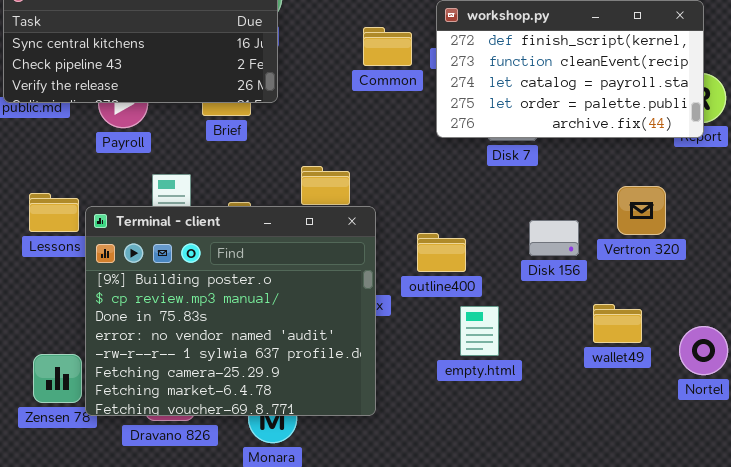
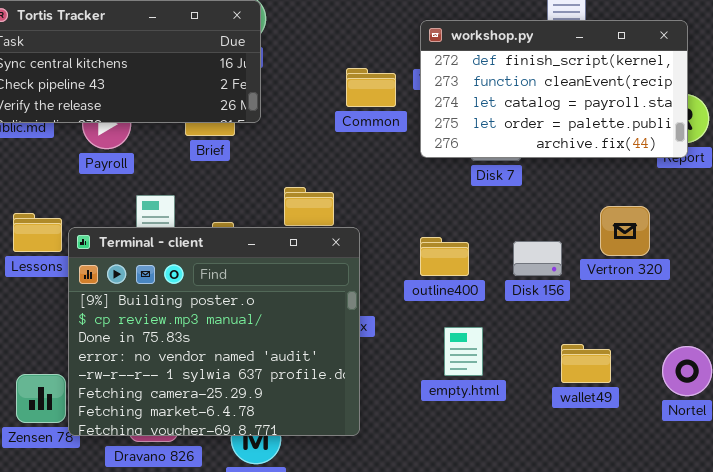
Common: [363,27,412,66] -> [346,68,396,107], moved
outline400: [417,233,466,272] -> [420,237,469,276], moved
wallet49: [593,304,642,343] -> [561,344,611,383], moved

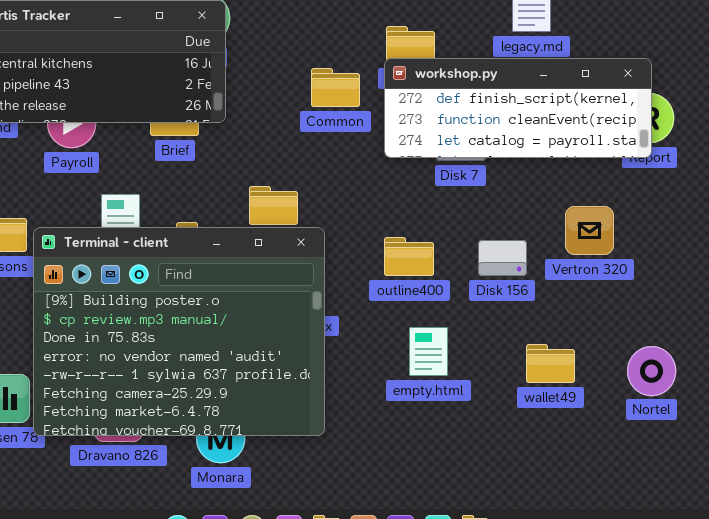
workshop.py: [420,20,688,158] -> [384,58,652,158], resized

